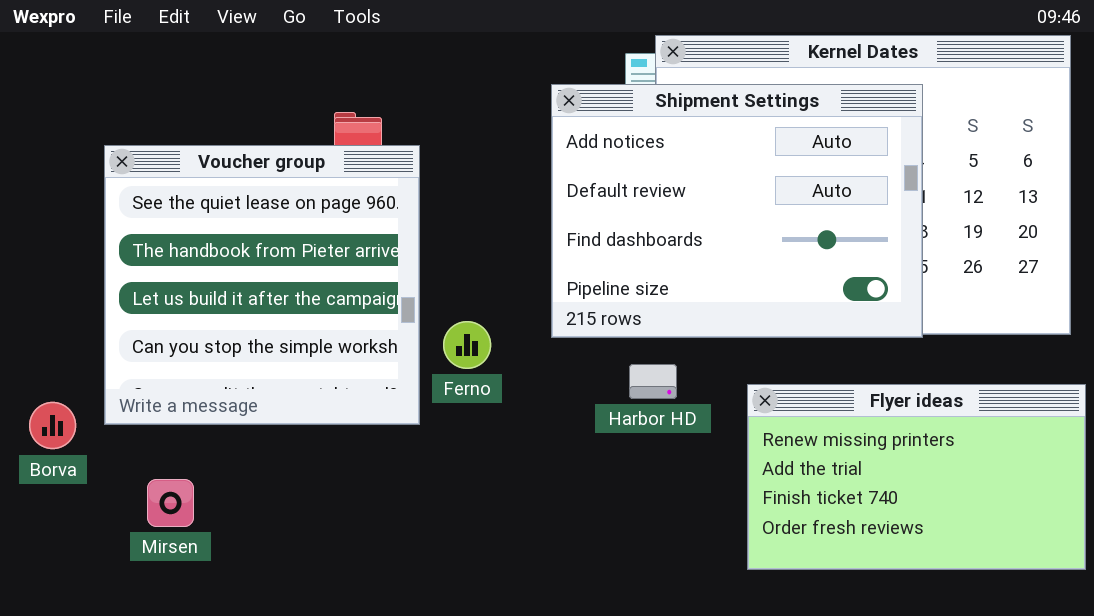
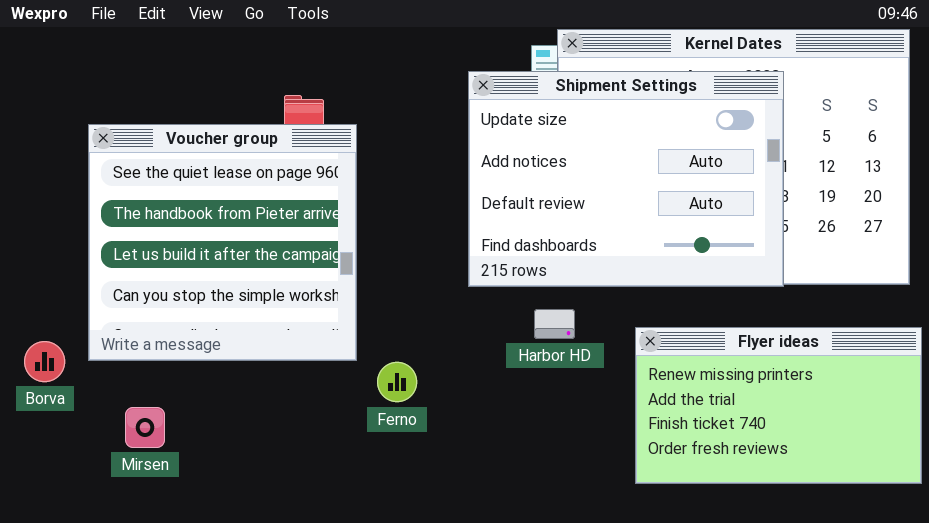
Shipment Settings: [551,84,923,338] -> [468,71,784,287], scrolled up 1 row
Ferno: [443,321,491,369] -> [377,362,417,402], moved

